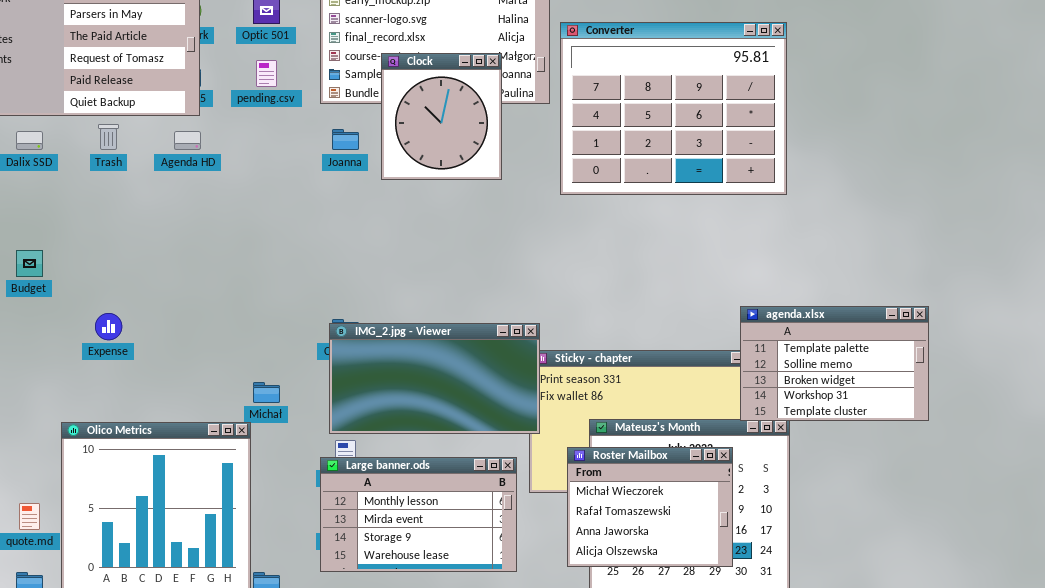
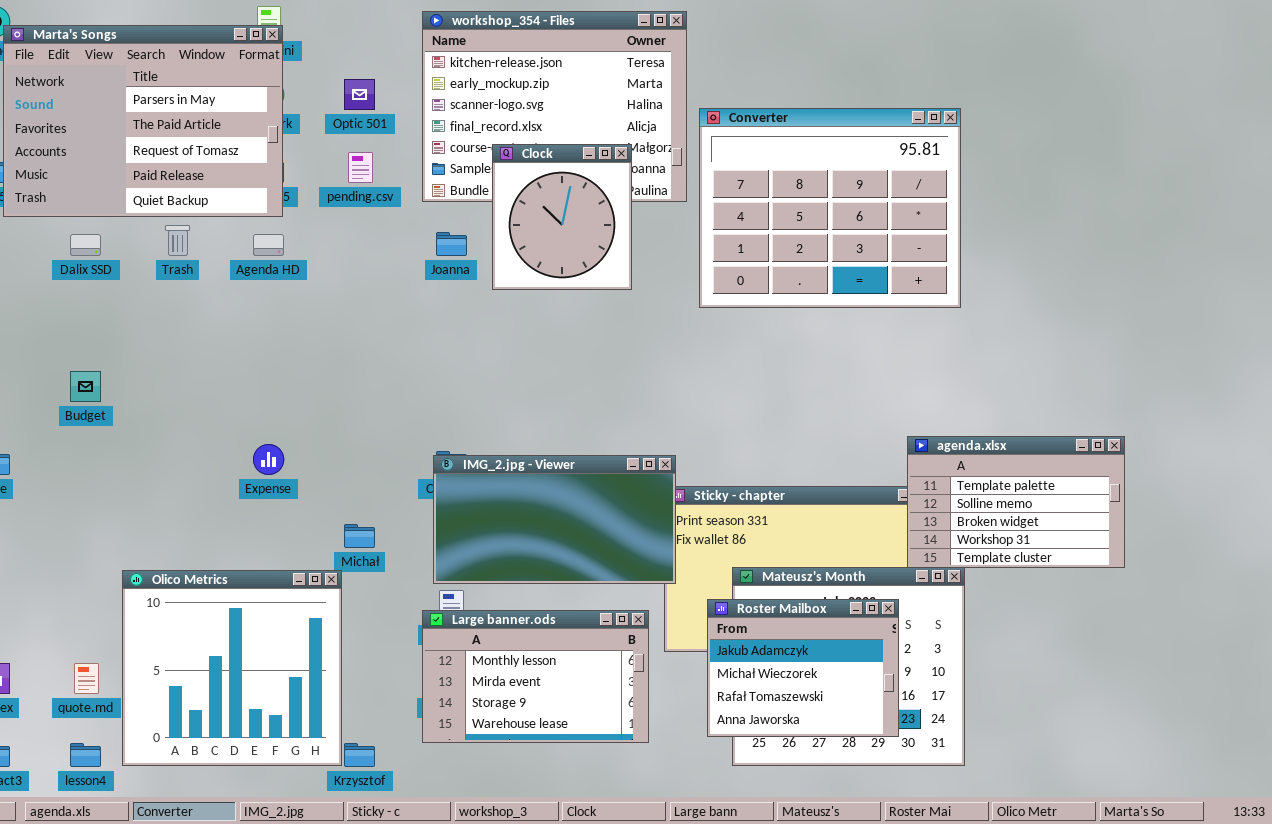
Expense: [95,313,122,340] -> [253,444,284,475], moved
Roster Mailbox: [567,447,733,567] -> [707,599,899,737], scrolled up 1 row

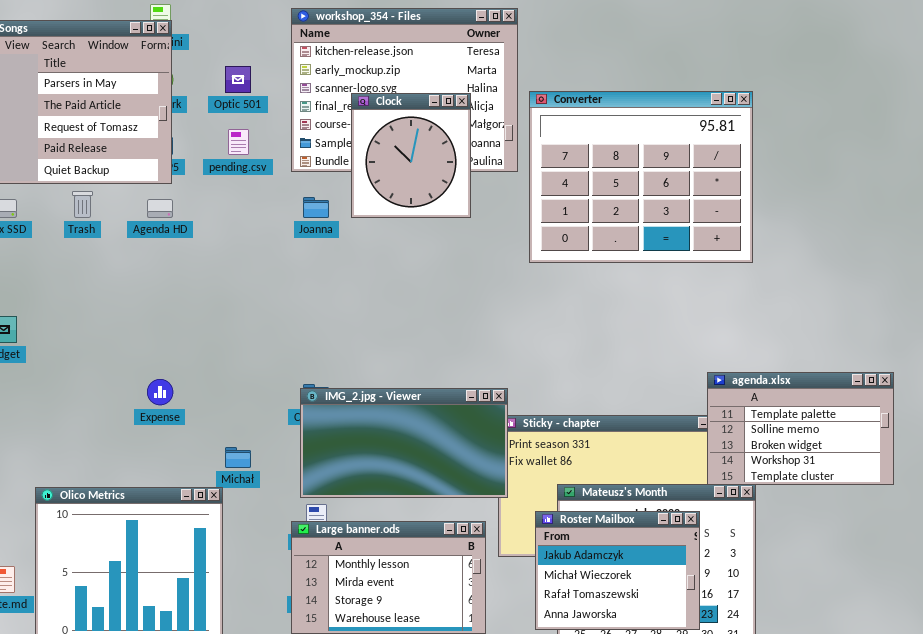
Clock: [492,144,632,290] -> [351,93,471,218], moved

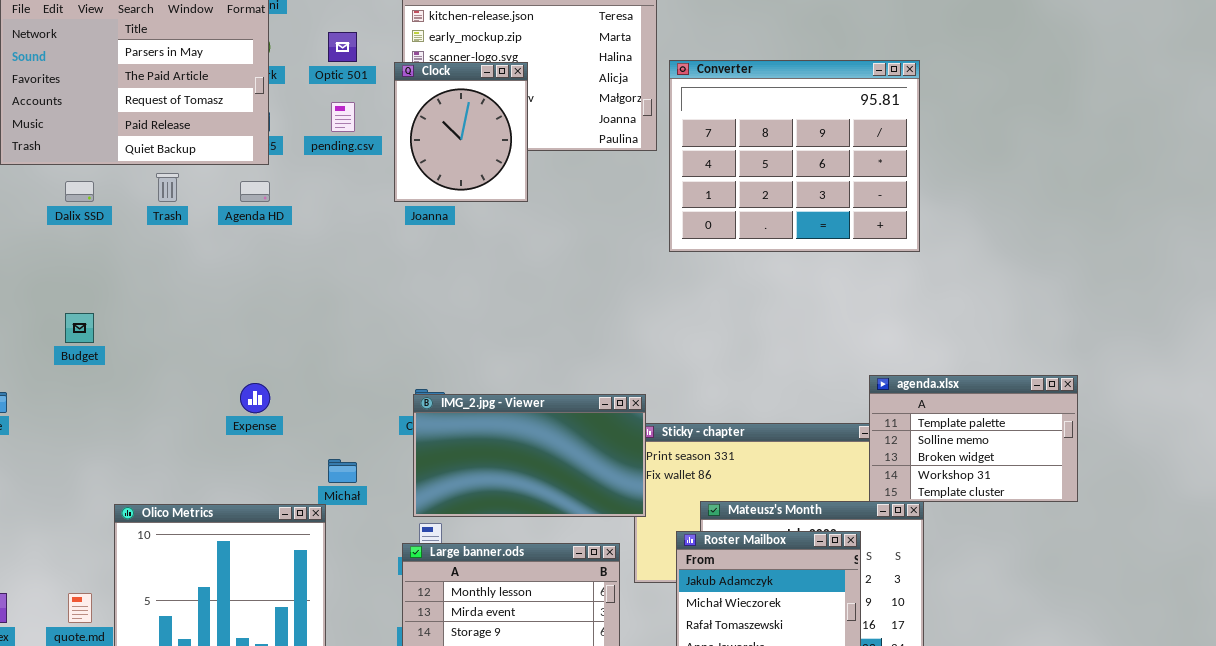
Clock: [351,93,471,218] -> [394,62,528,202], moved

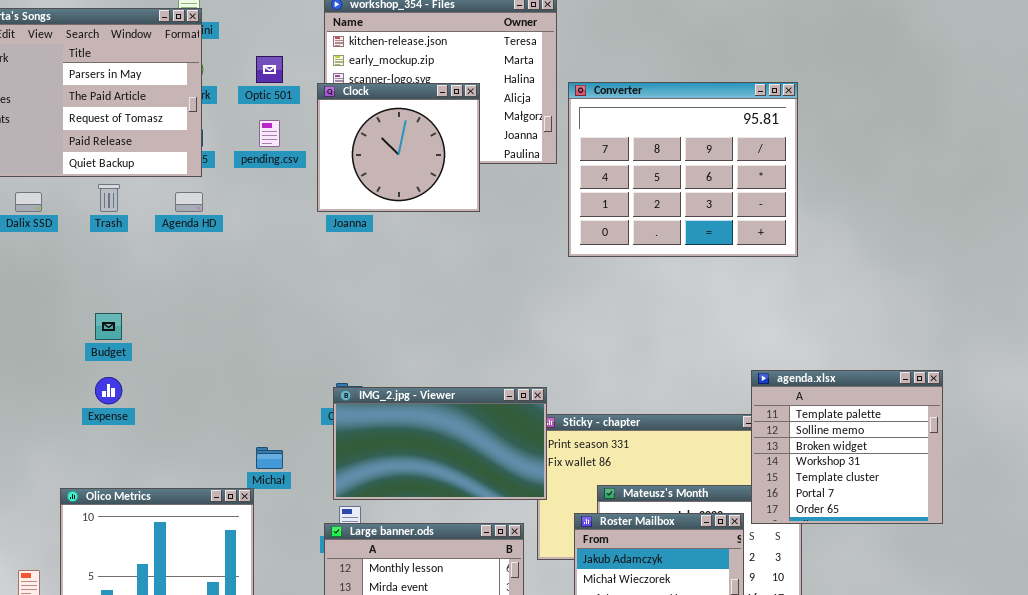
Clock: [394,62,528,202] -> [317,83,480,212], resized
Budget: [65,313,94,343] -> [95,313,122,340], moved
agenda.xlsx: [869,375,1078,502] -> [751,370,943,524], resized
Expense: [240,383,270,413] -> [95,377,122,404], moved

